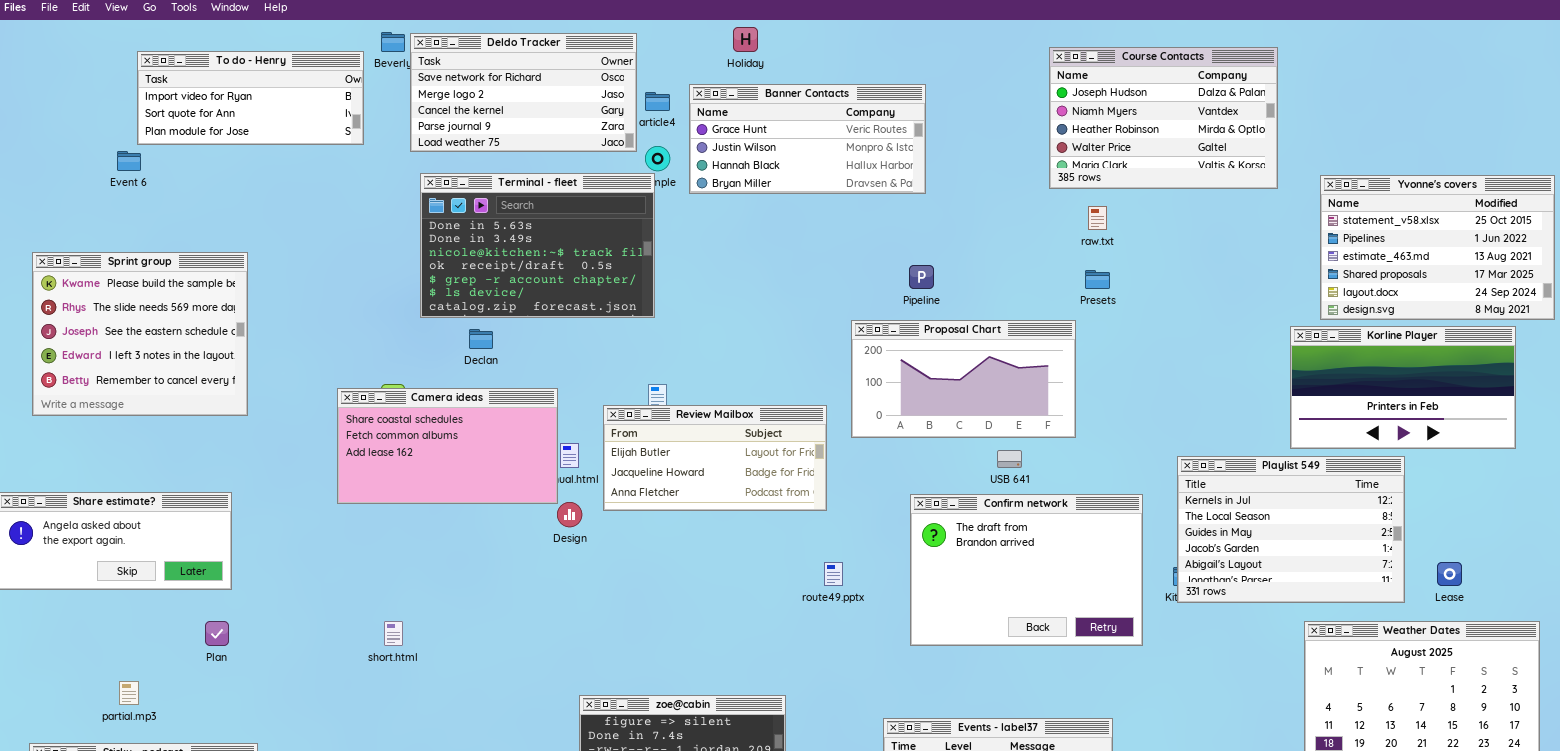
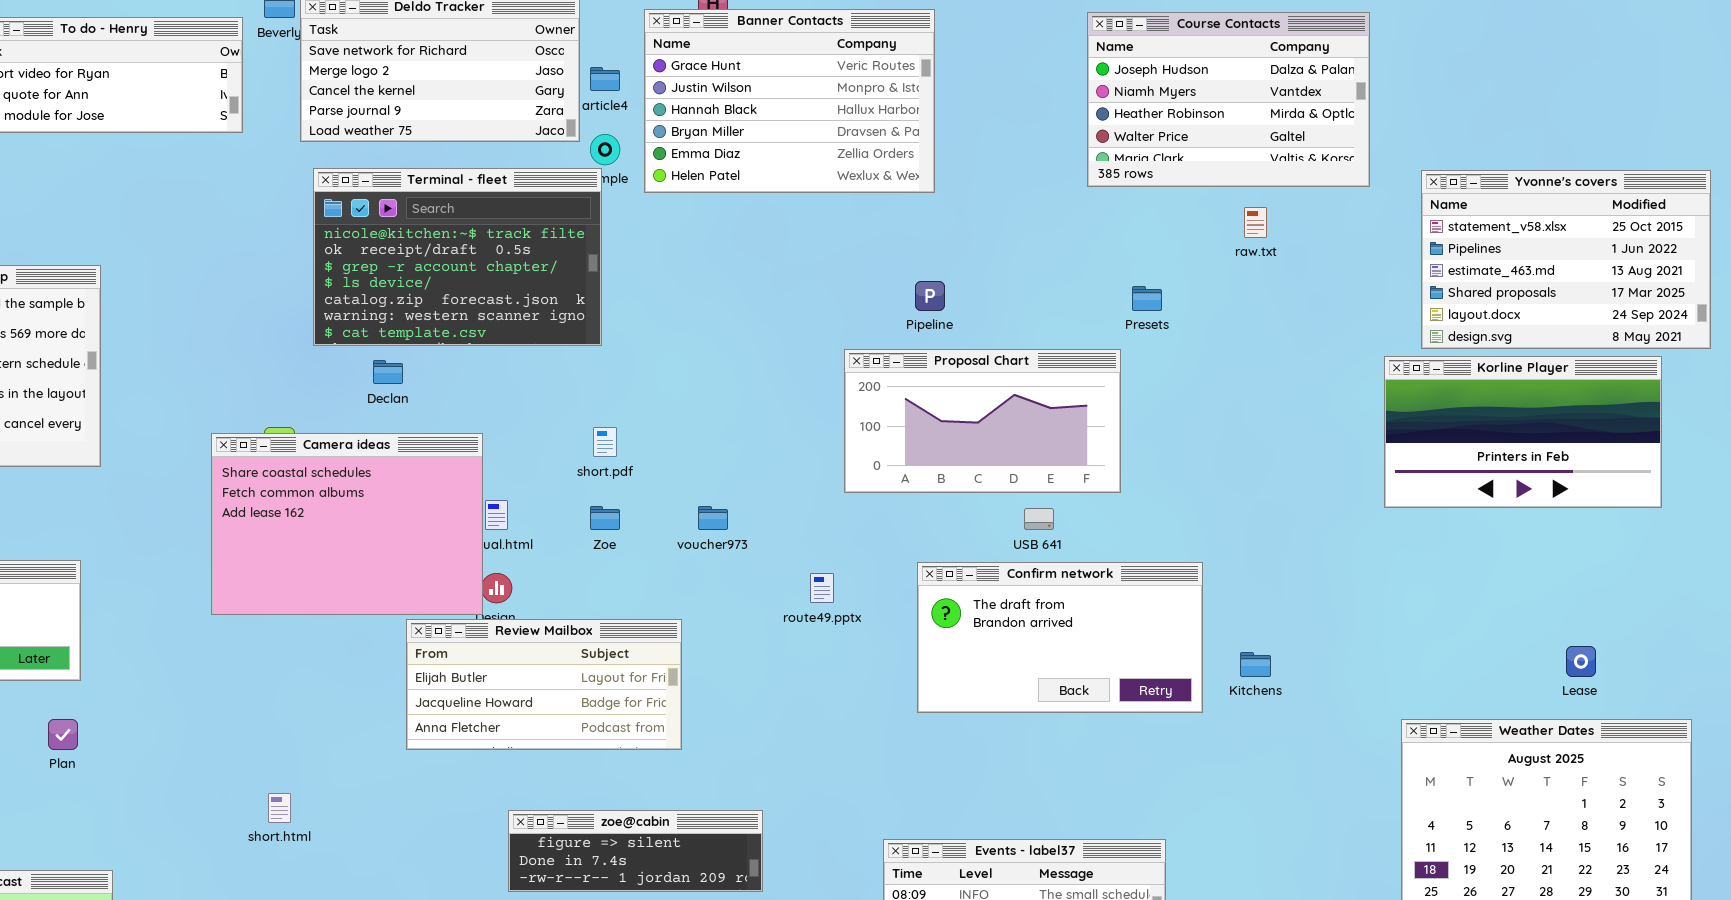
Banner Contacts: [689,84,926,194] -> [644,9,935,193], resized
Terminal - fleet: [420,173,655,318] -> [313,168,602,346], scrolled down 2 rows
raw.txt: [1088,206,1107,230] -> [1244,207,1267,238], moved
Camera ideas: [337,388,558,504] -> [211,433,483,615], resized
Review Mailbox: [603,405,827,511] -> [406,619,682,750], moved
Playlist 549: [1177,456,1405,603] -> none, closed
Confirm network: [910,494,1143,646] -> [917,562,1203,713], resized
route49.pptx: [824,562,843,586] -> [810,573,834,603], moved
short.html: [384,621,403,646] -> [268,793,291,823], moved

